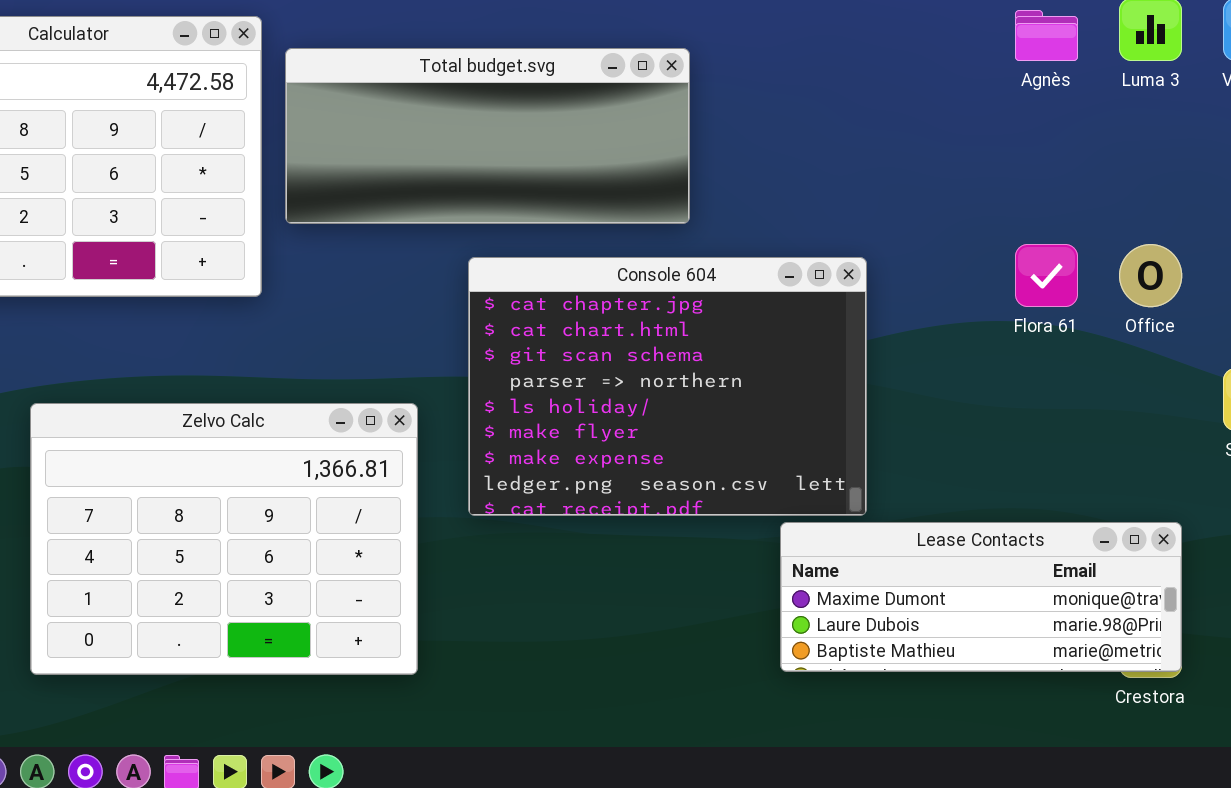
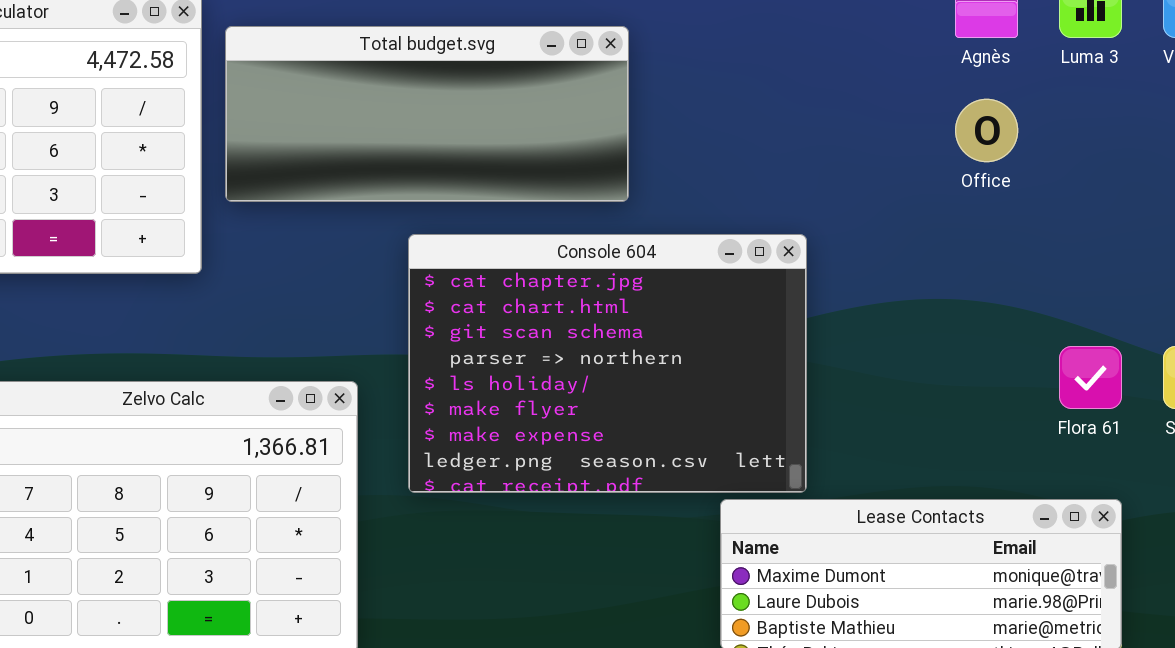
Flora 61: [1015,244,1078,307] -> [1059,346,1122,409], moved
Office: [1119,244,1182,307] -> [955,99,1018,162], moved

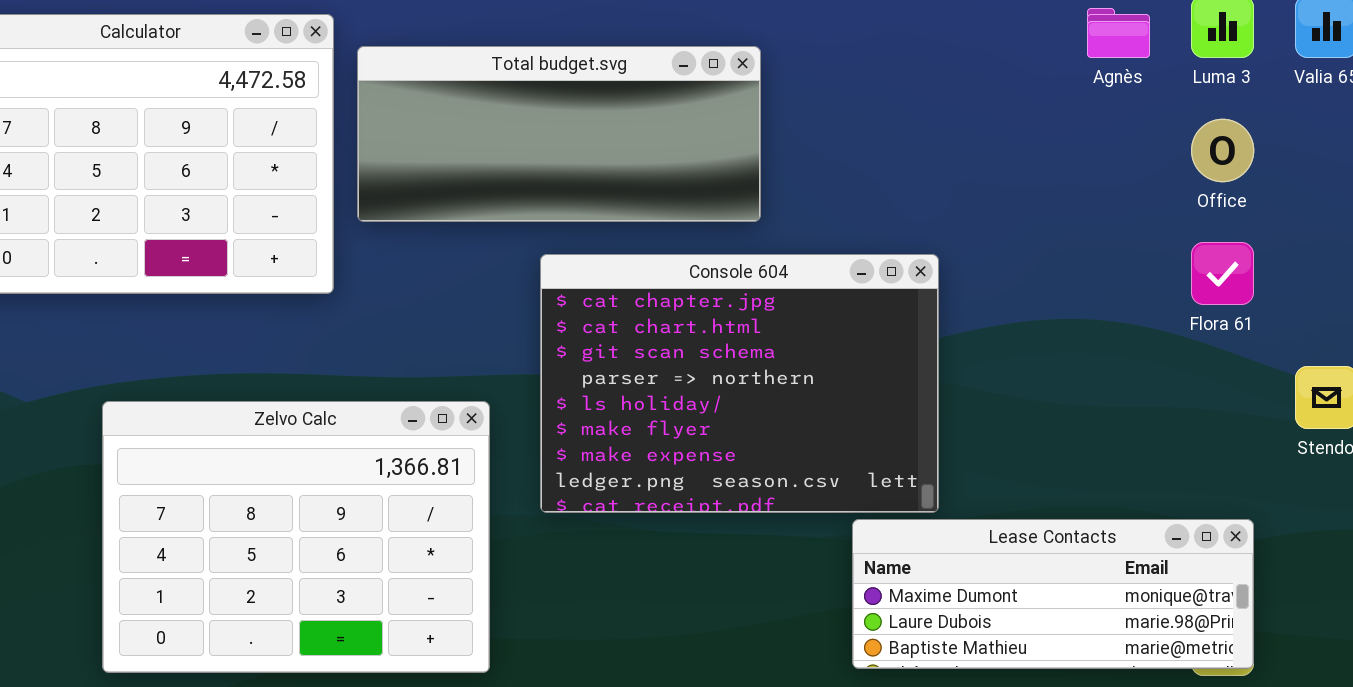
Office: [955,99,1018,162] -> [1191,119,1254,182], moved
Flora 61: [1059,346,1122,409] -> [1191,242,1254,305], moved

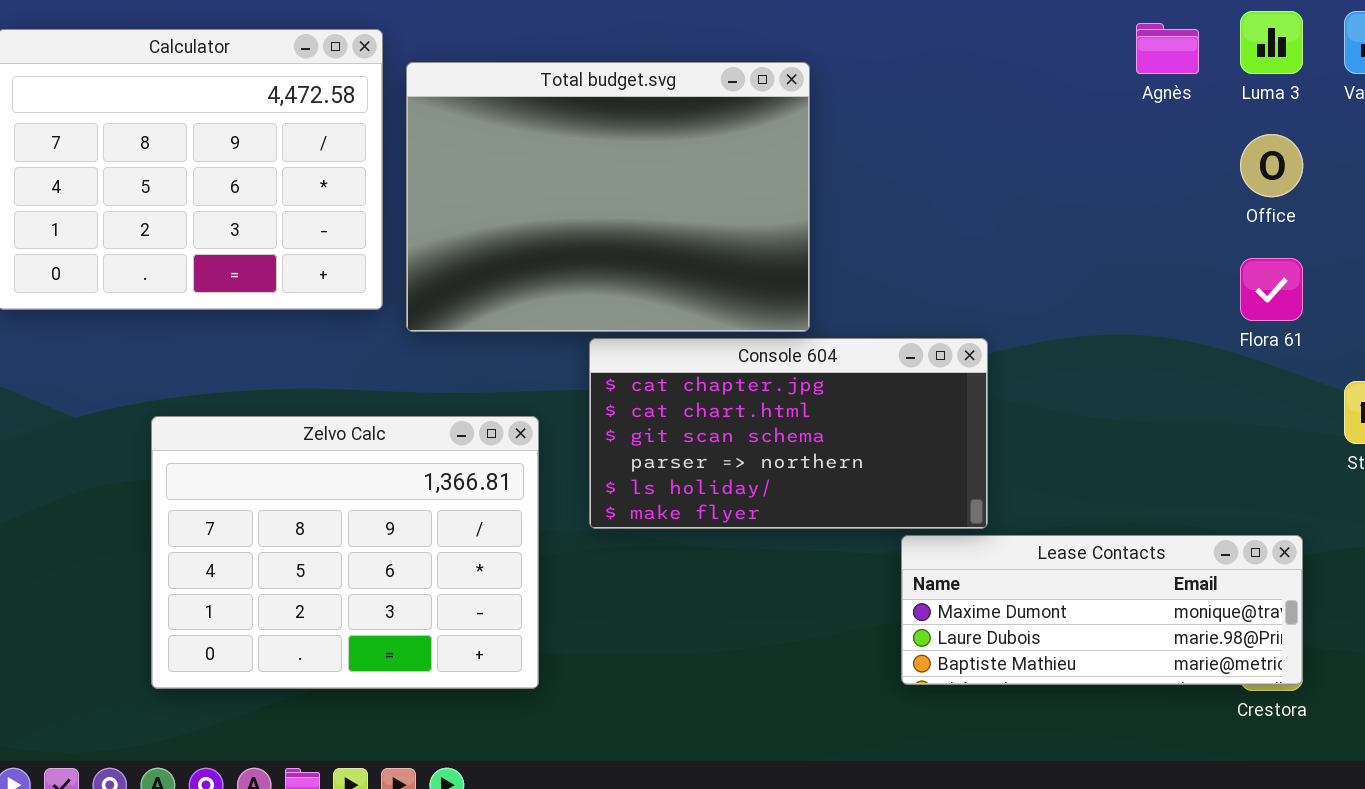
Total budget.svg: [357,46,761,222] -> [406,62,810,332], resized
Console 604: [540,254,939,513] -> [589,338,988,529], resized

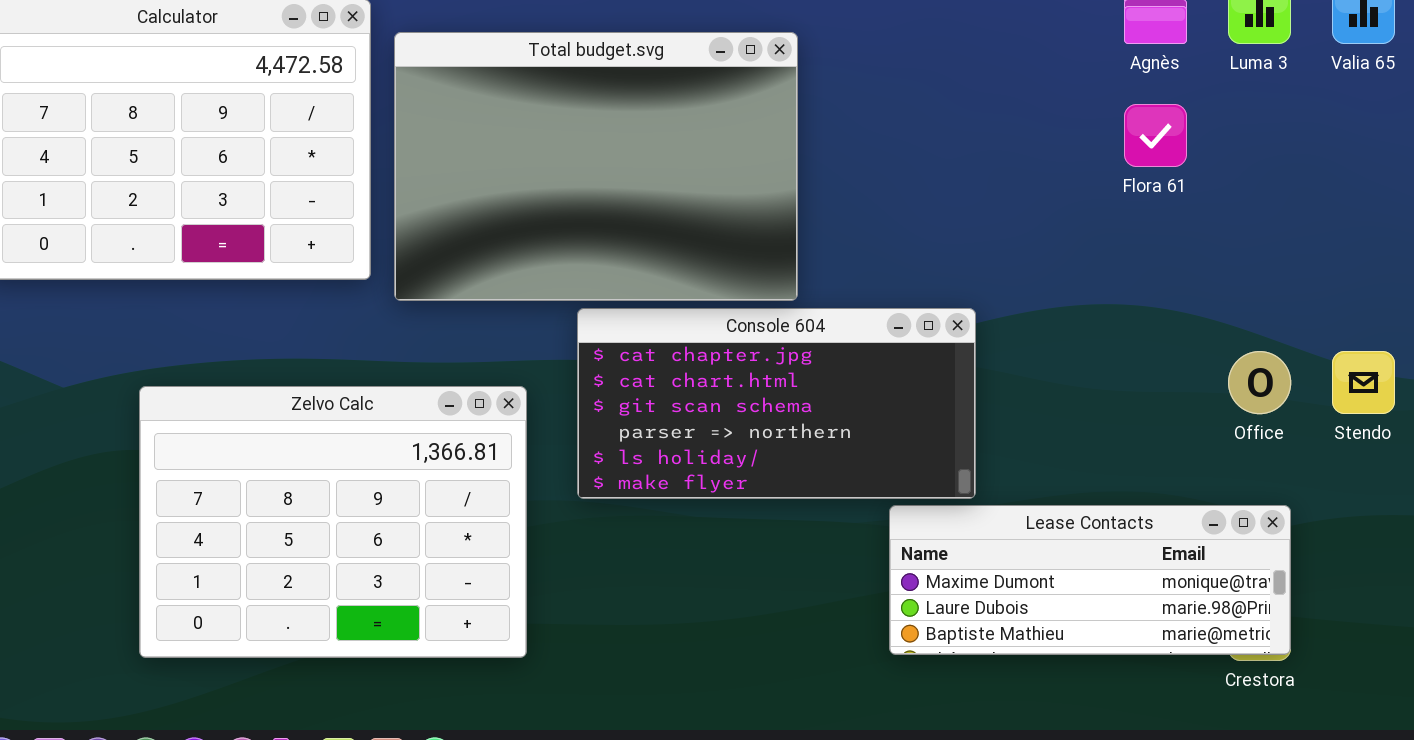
Office: [1240,134,1303,197] -> [1228,351,1291,414], moved
Flora 61: [1240,258,1303,321] -> [1124,104,1187,167], moved

